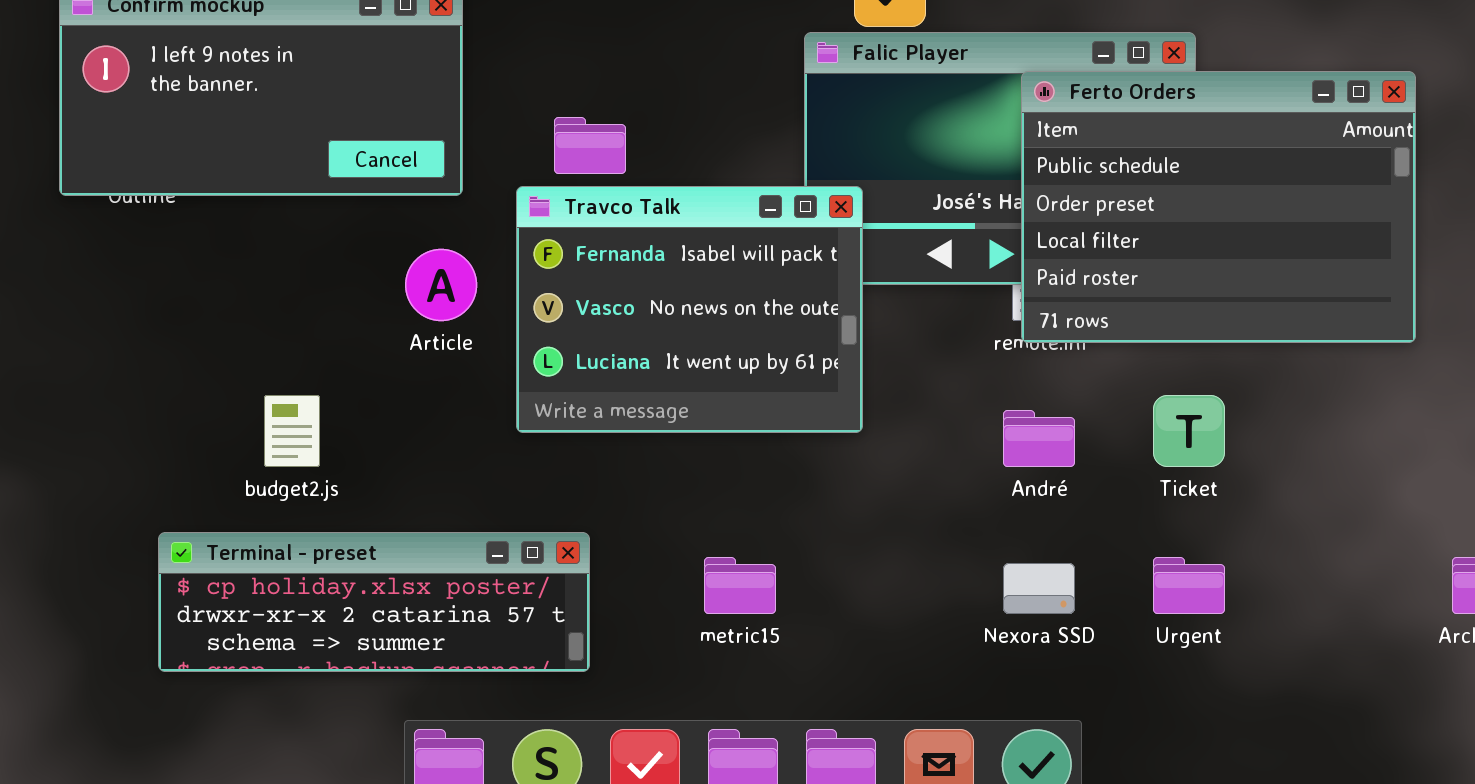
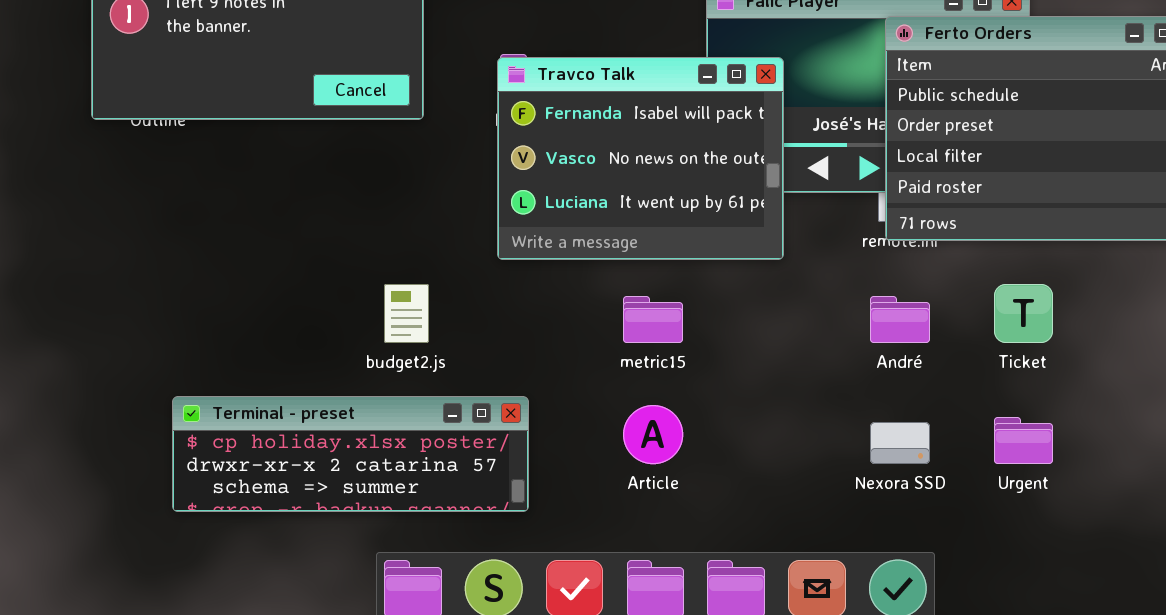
Travco Talk: [516,186,863,433] -> [497,57,784,260], moved
Article: [405,249,477,321] -> [623,405,683,464], moved
budget2.js: [264,395,320,467] -> [384,284,429,343], moved
metric15: [704,557,776,614] -> [623,296,683,343], moved

